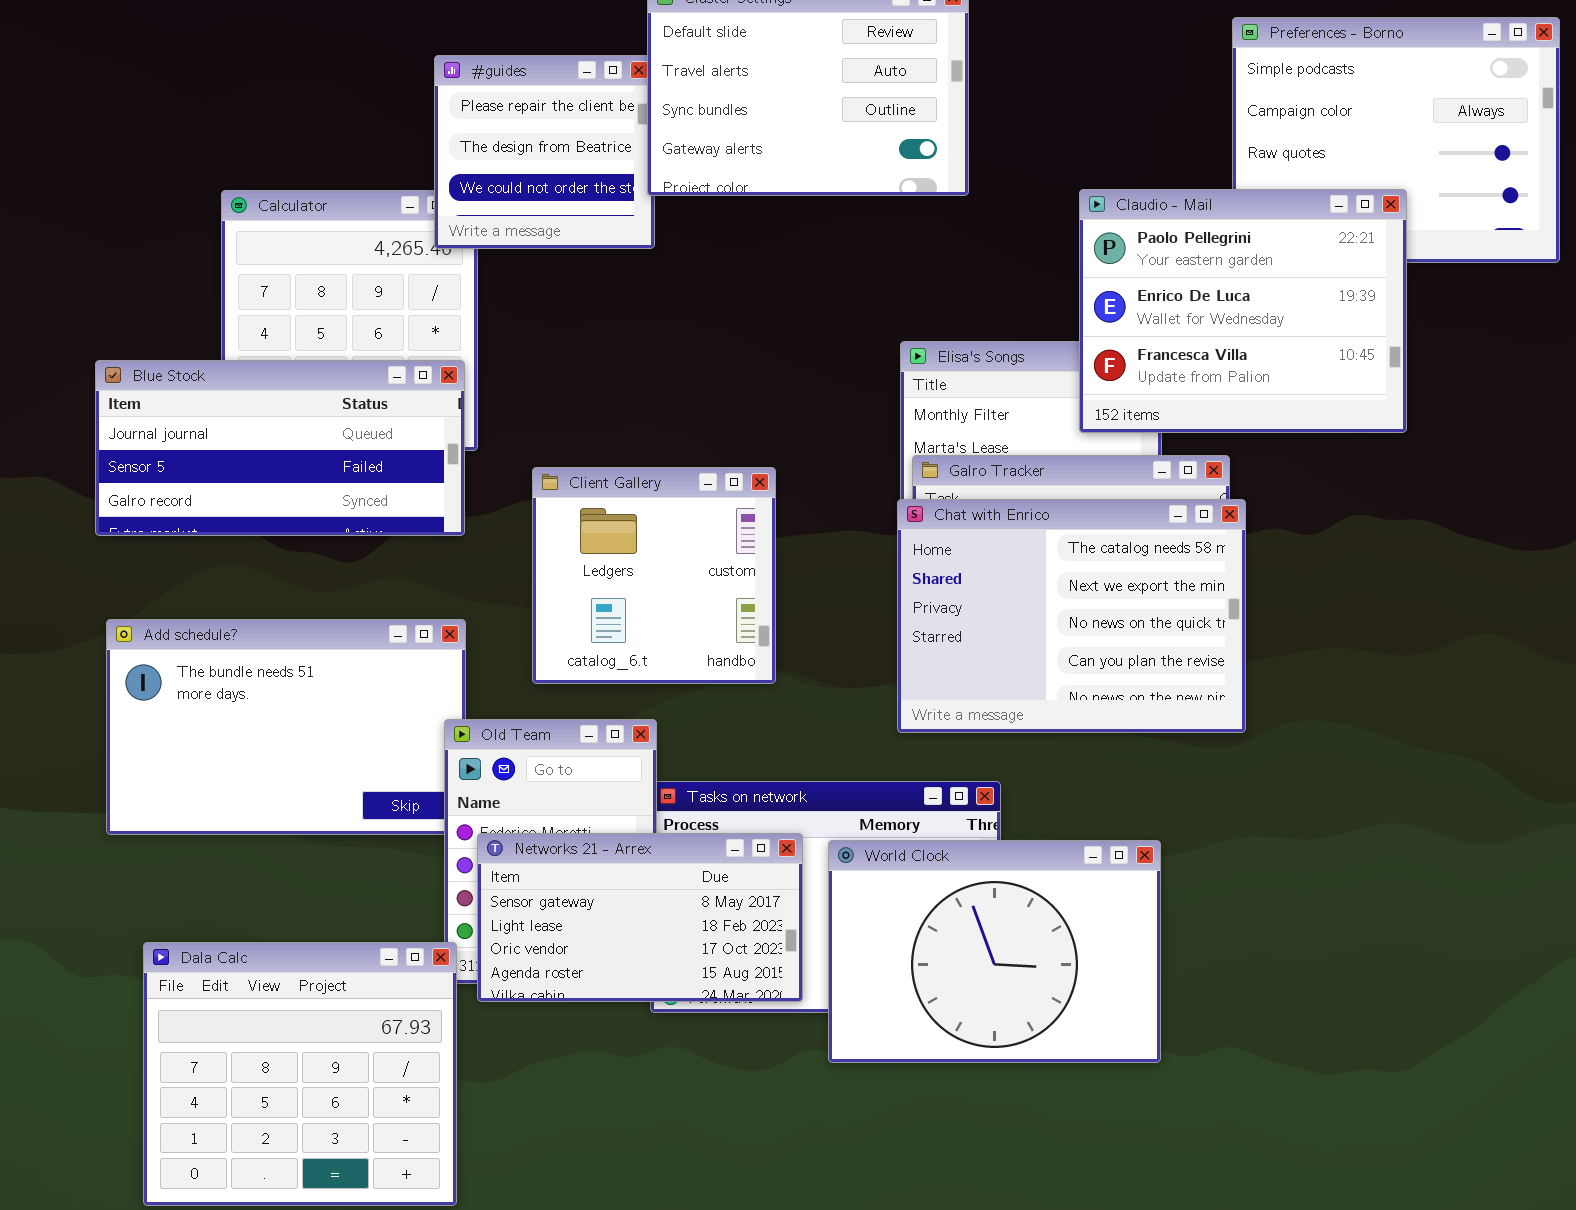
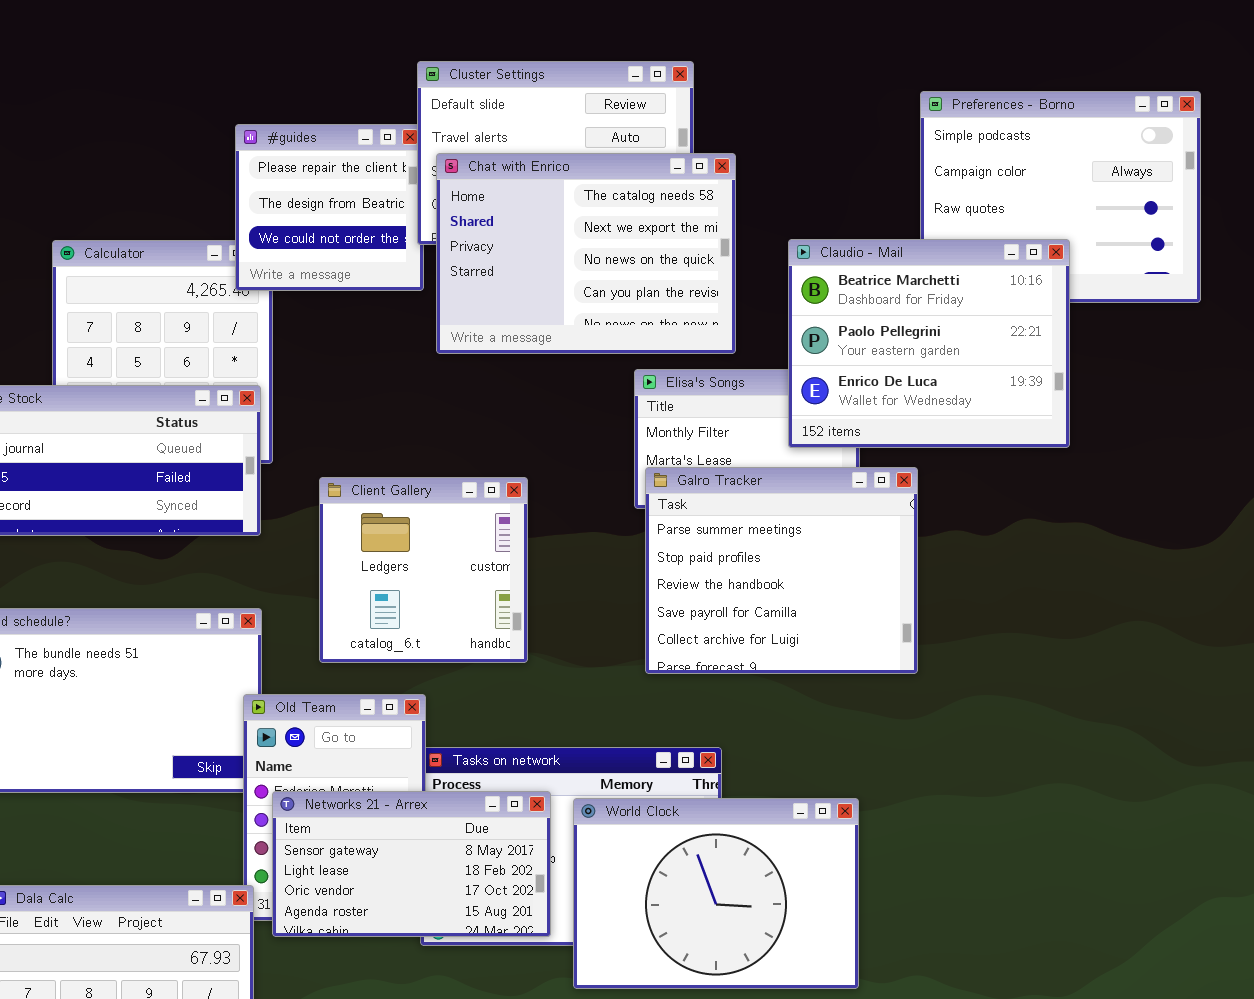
Claudio - Mail: [1079,189,1407,433] -> [788,239,1070,448], scrolled up 1 row
Chat with Enrico: [897,499,1246,733] -> [436,153,736,354], moved

